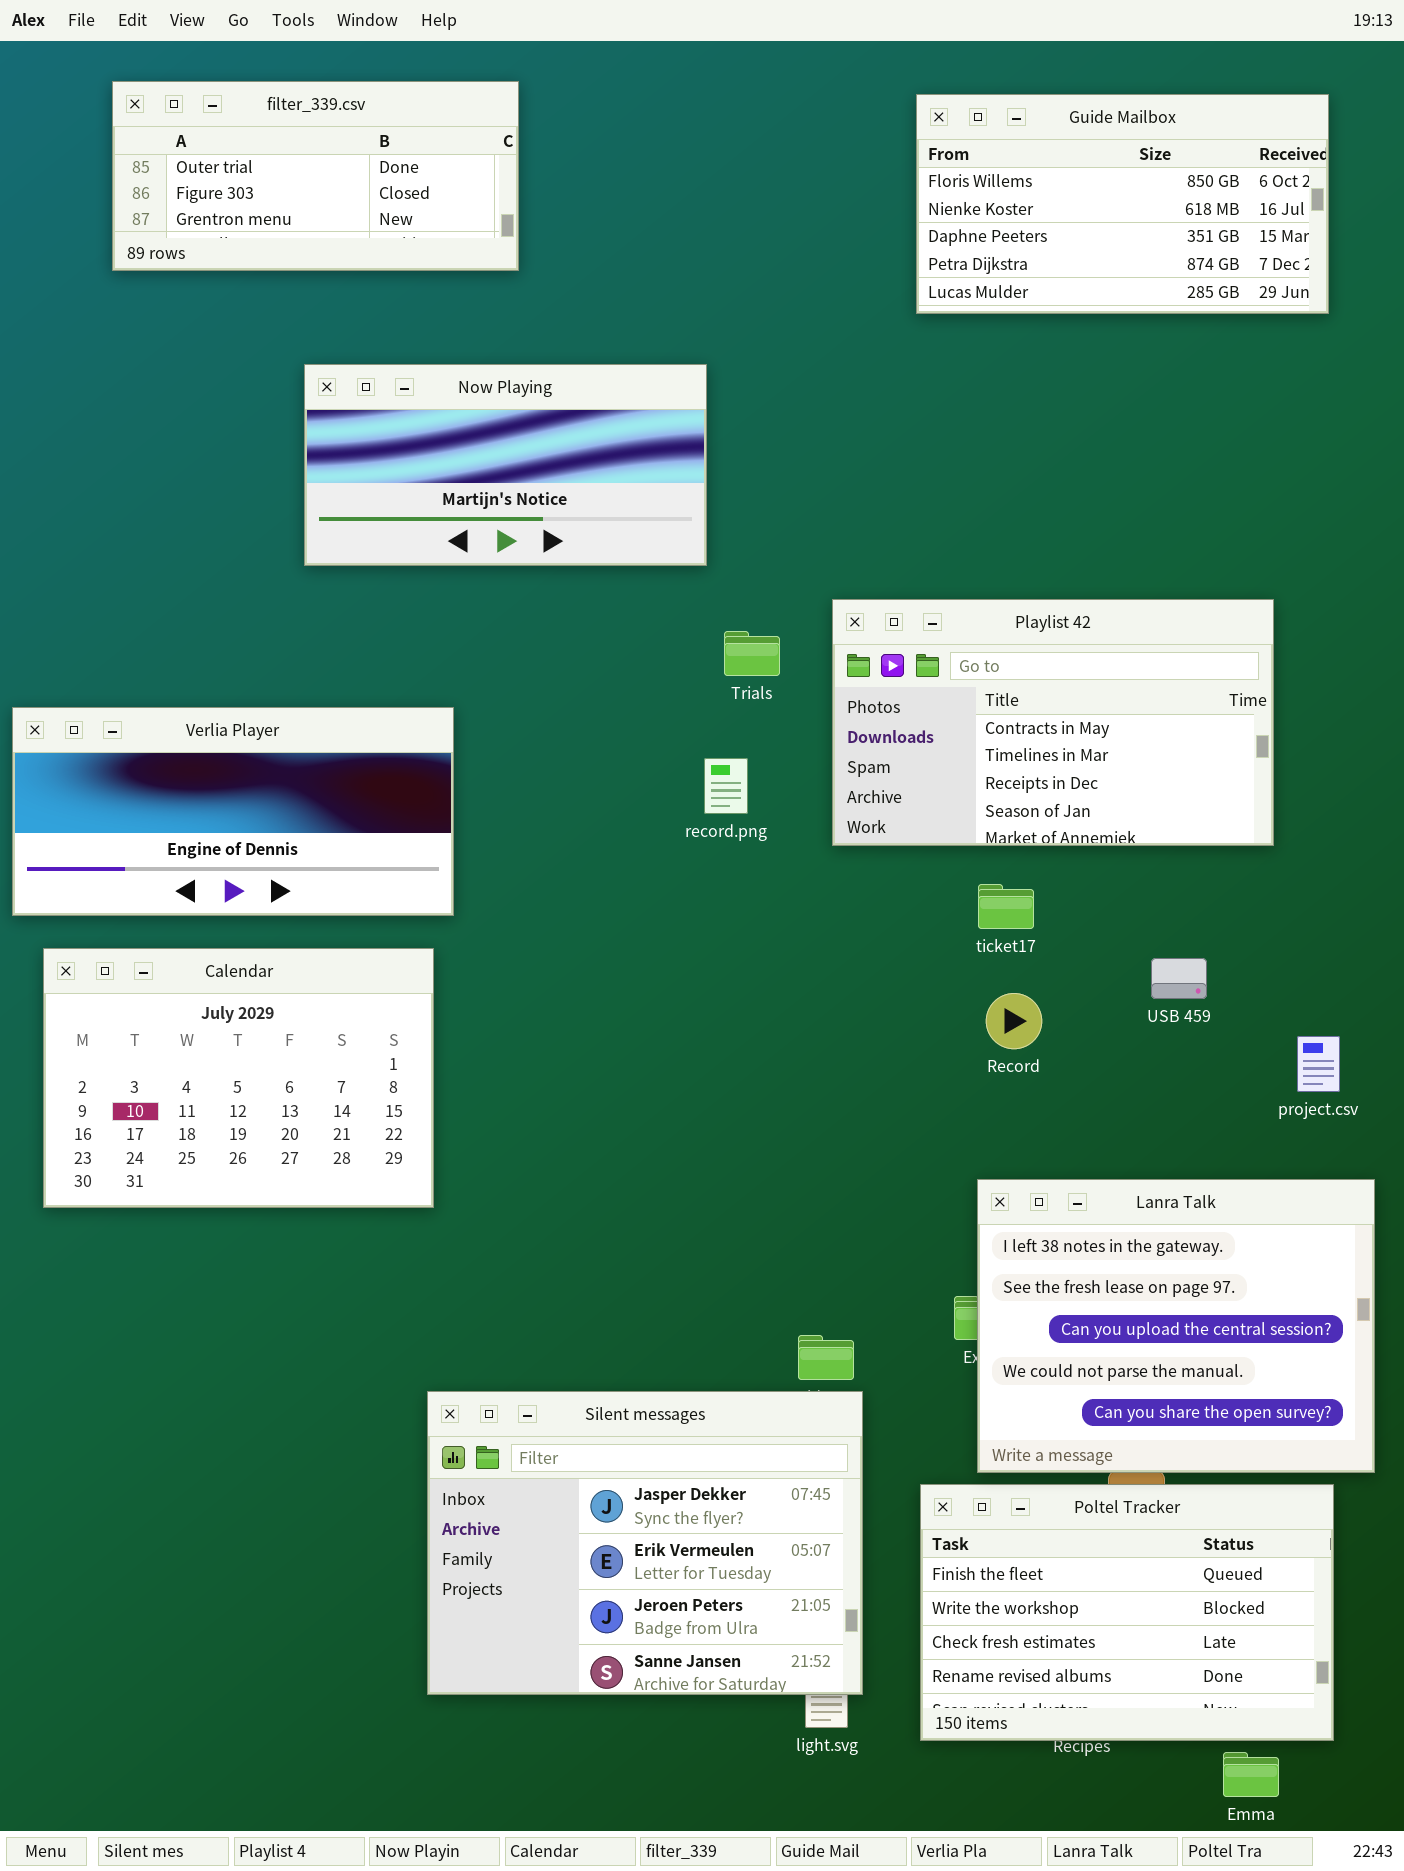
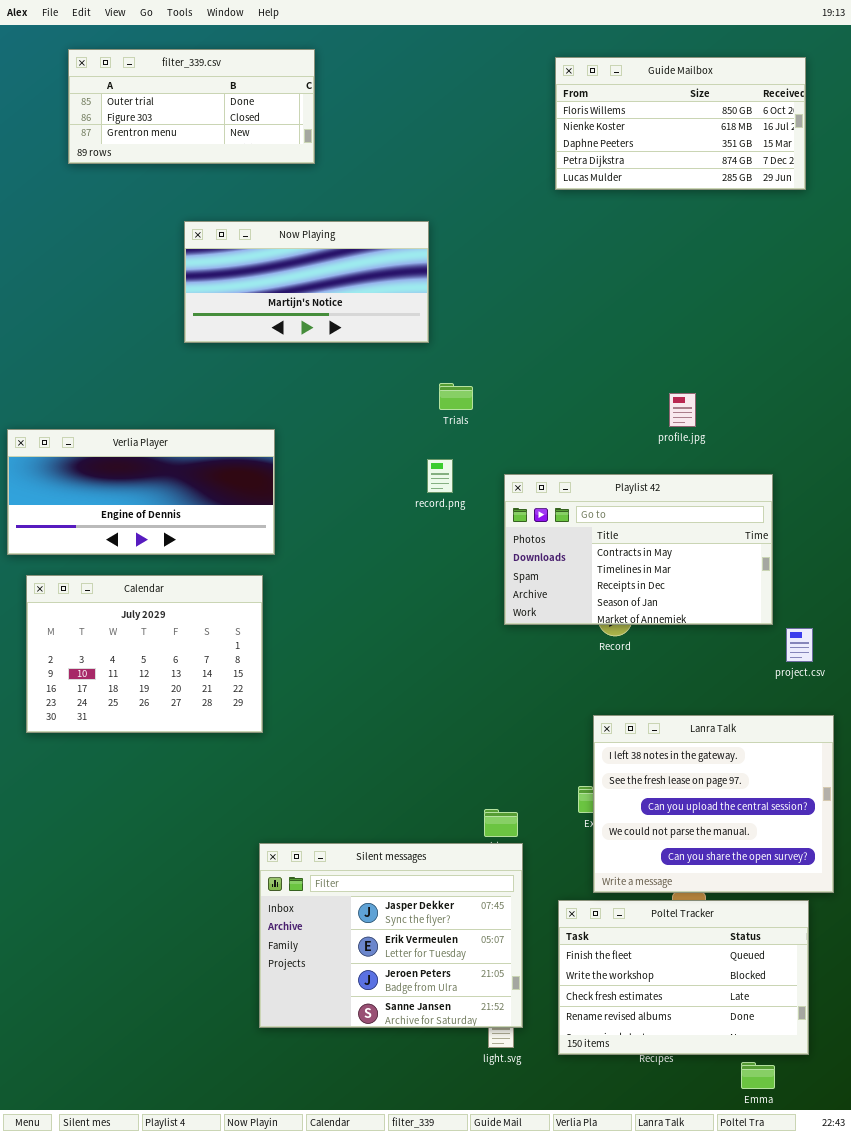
Playlist 42: [832,599,1274,846] -> [504,474,773,625], moved

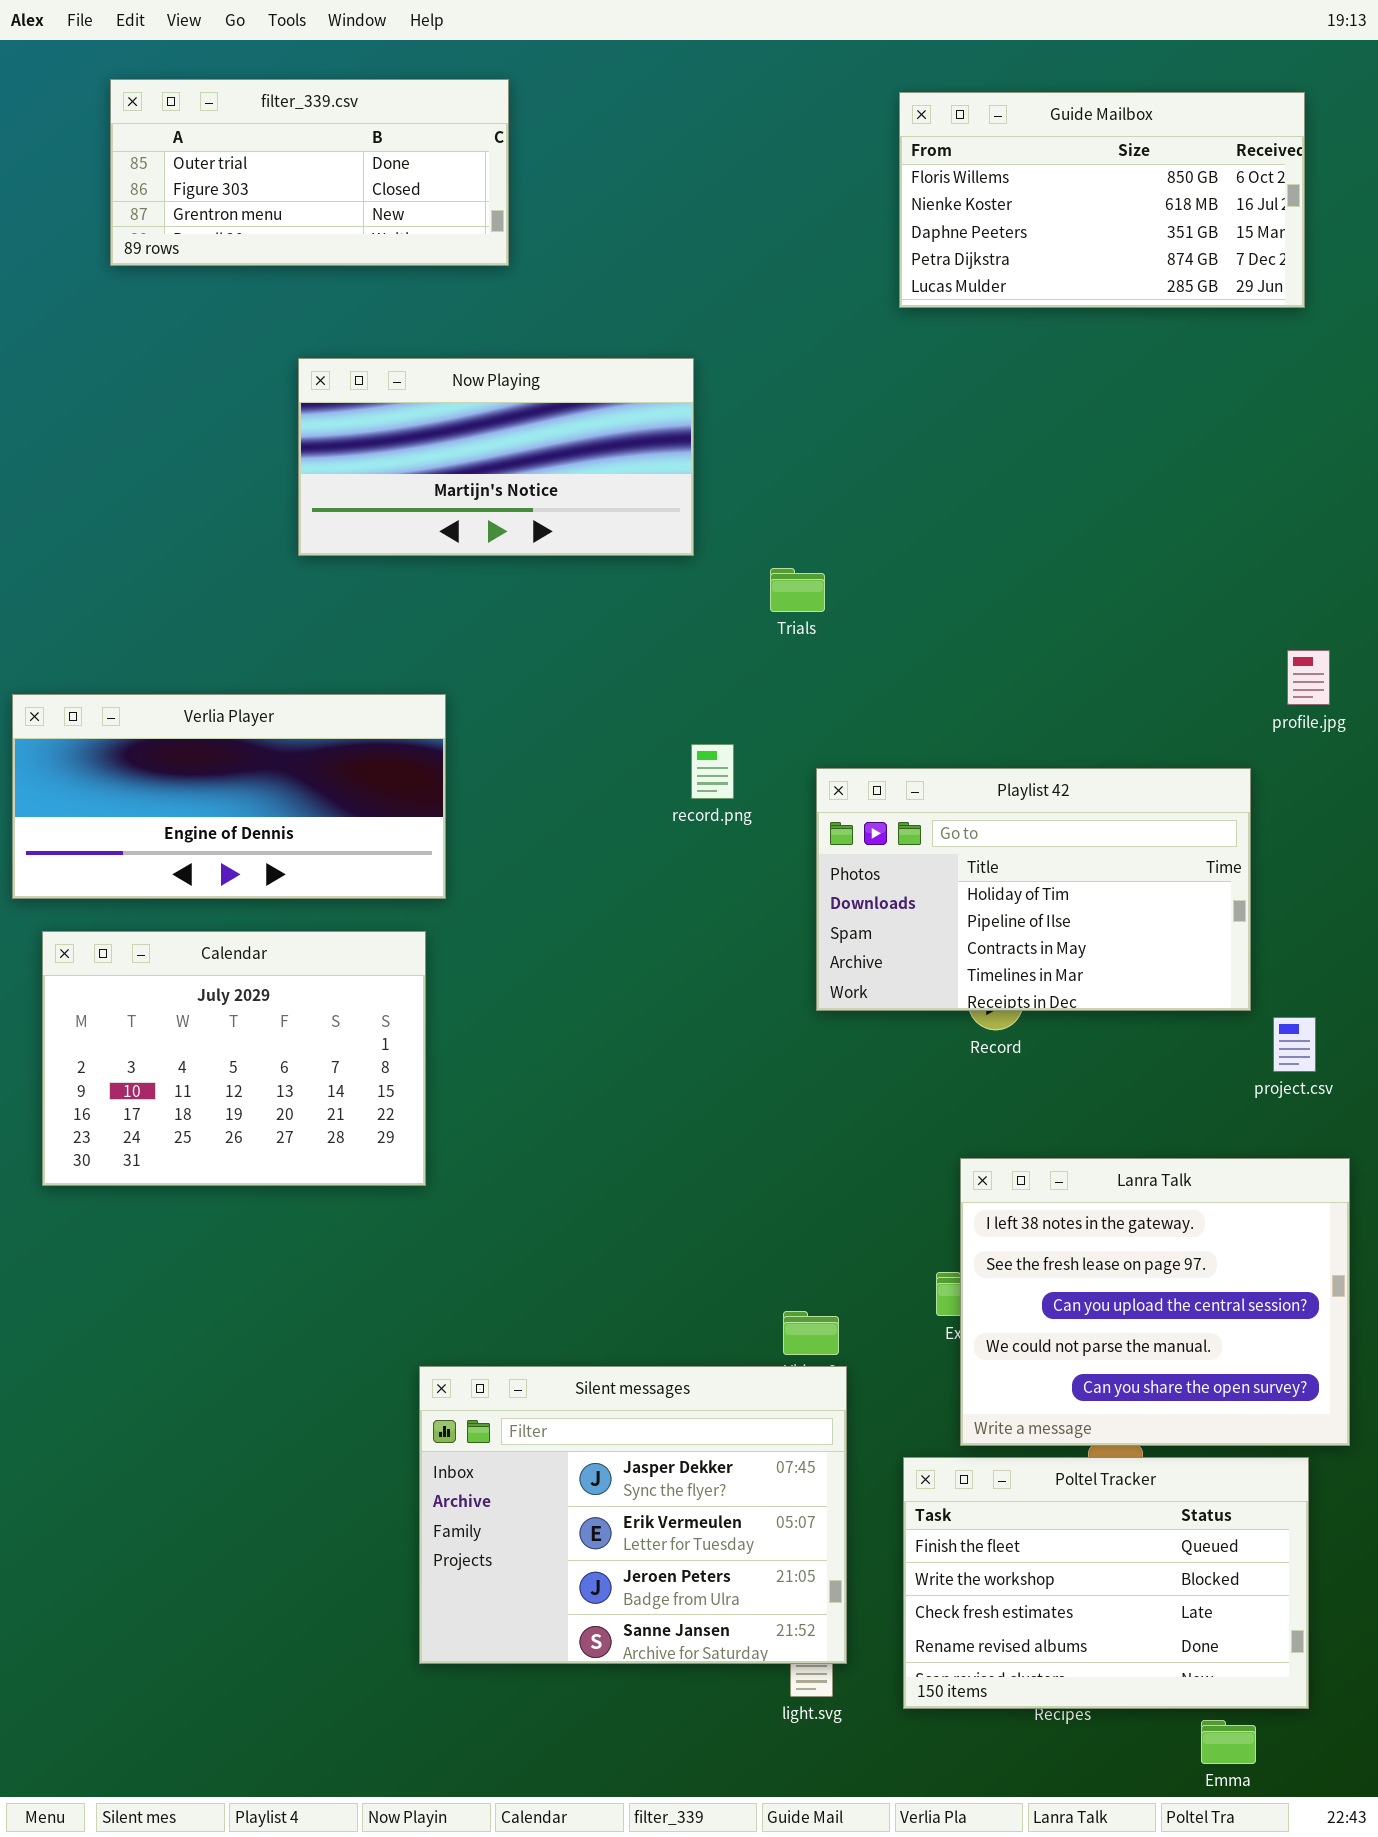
Trials: [439,383,473,410] -> [770,568,825,612], moved
profile.jpg: [669,393,696,427] -> [1287,650,1330,705], moved
Playlist 42: [504,474,773,625] -> [816,768,1251,1011], scrolled up 2 rows

